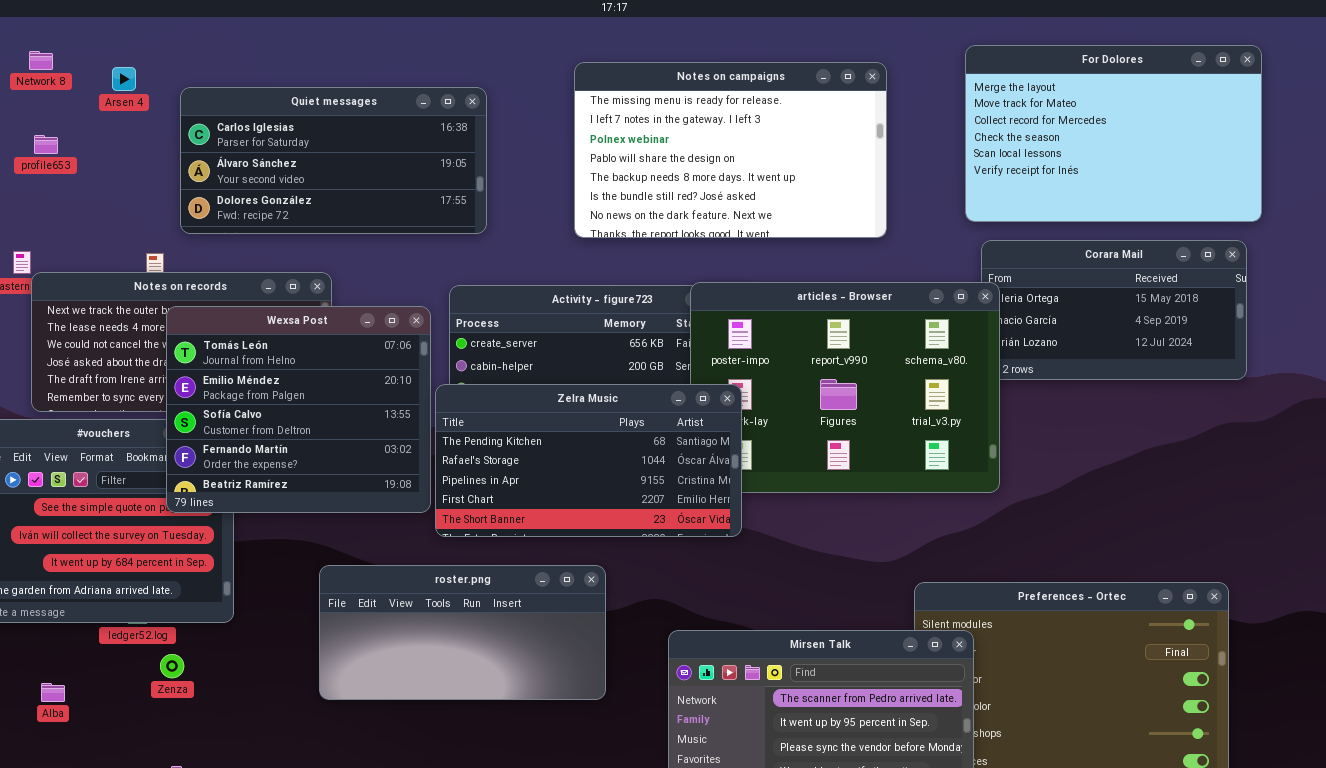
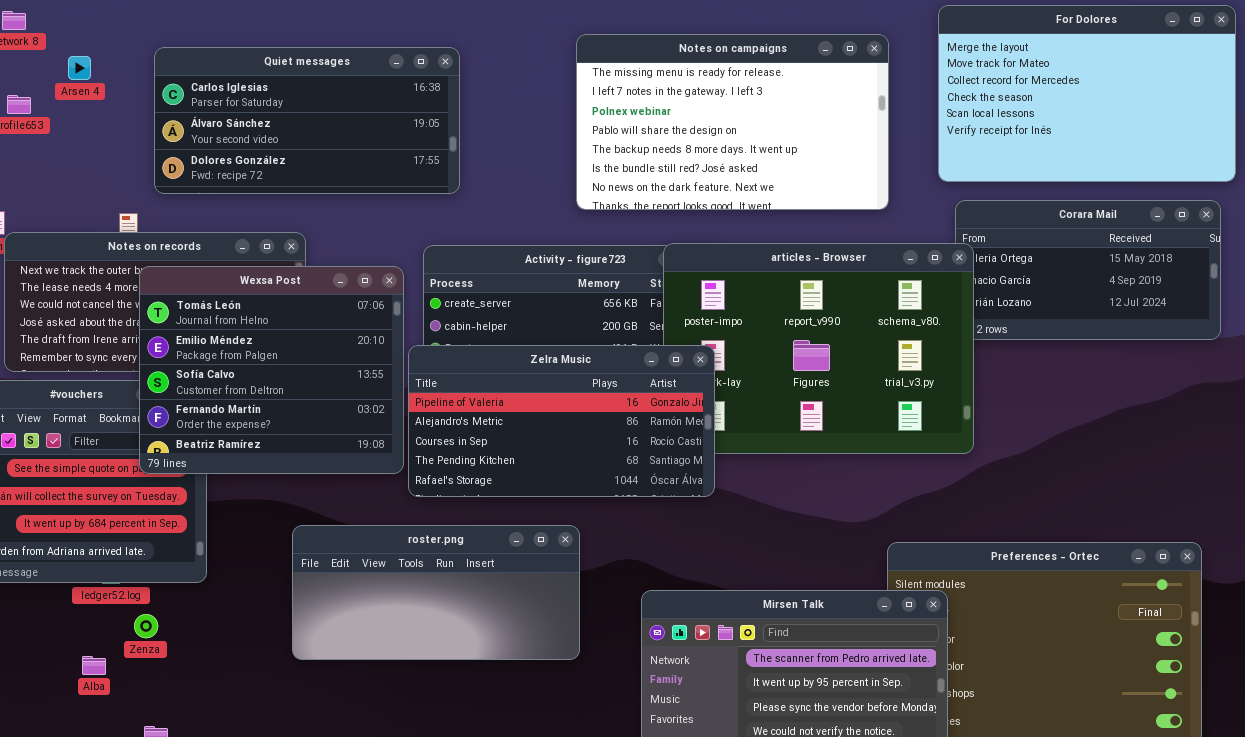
Notes on campaigns: [574,62,887,238] -> [576,34,889,210], moved
Arsen 4: [112,67,136,91] -> [68,56,91,80], moved
Zelra Music: [435,384,742,537] -> [408,345,715,497], scrolled up 3 rows
Alba: [41,683,65,702] -> [82,656,106,675], moved

